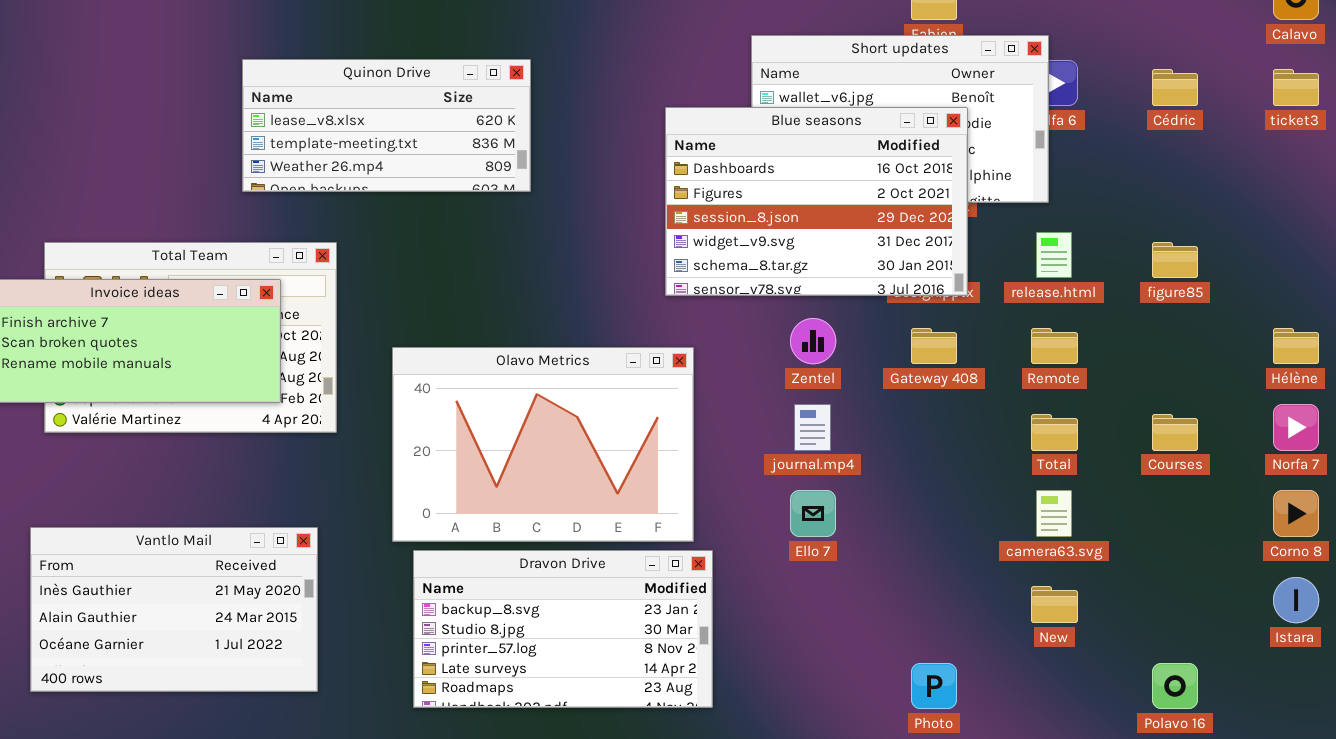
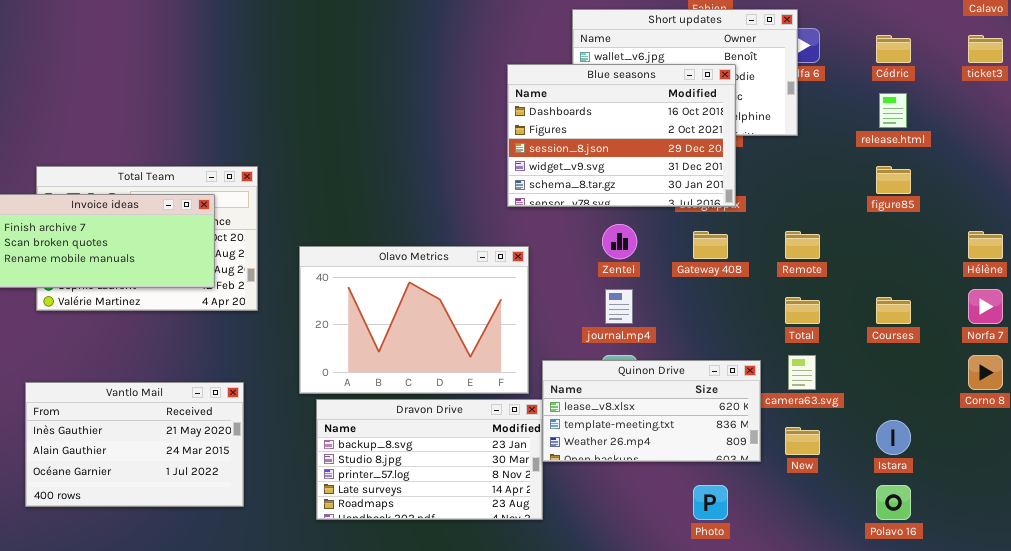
Quinon Drive: [242,59,531,192] -> [542,360,761,462], moved
release.html: [1036,232,1072,278] -> [879,93,907,128], moved
Istara: [1273,577,1319,623] -> [876,420,911,455], moved

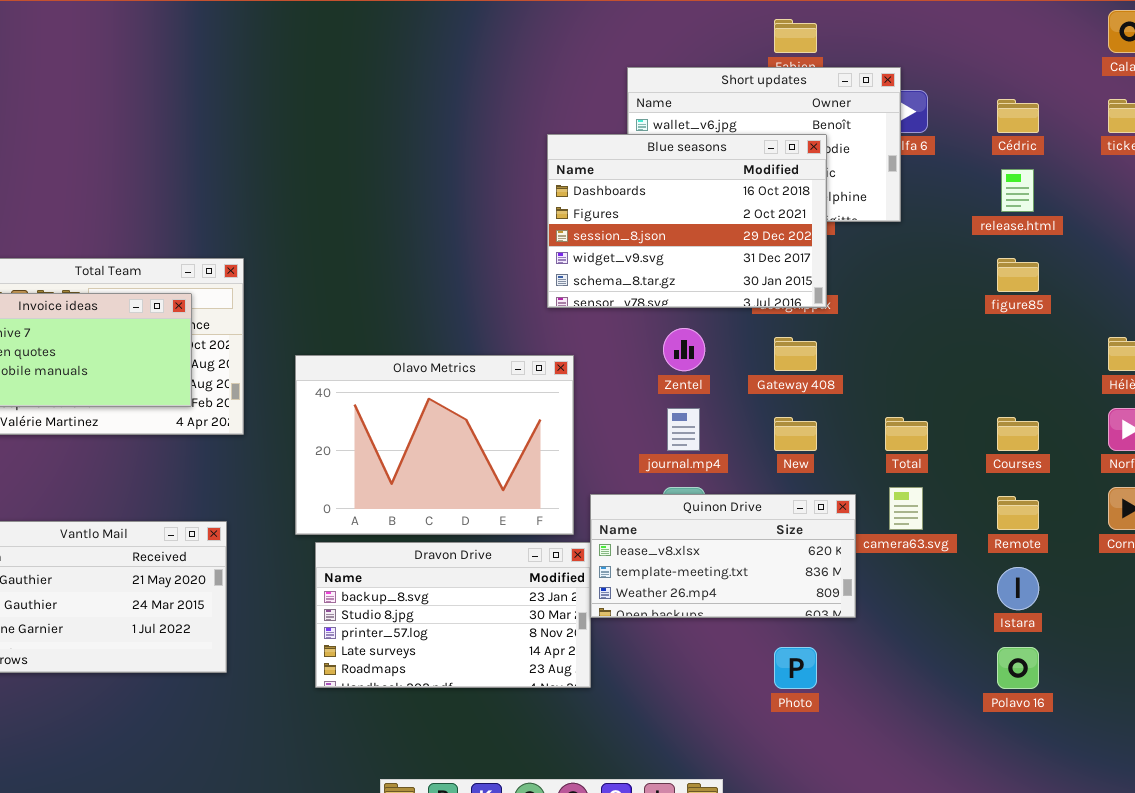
Remote: [785,231,820,259] -> [997,496,1039,530], moved
New: [785,427,820,455] -> [774,417,817,451], moved

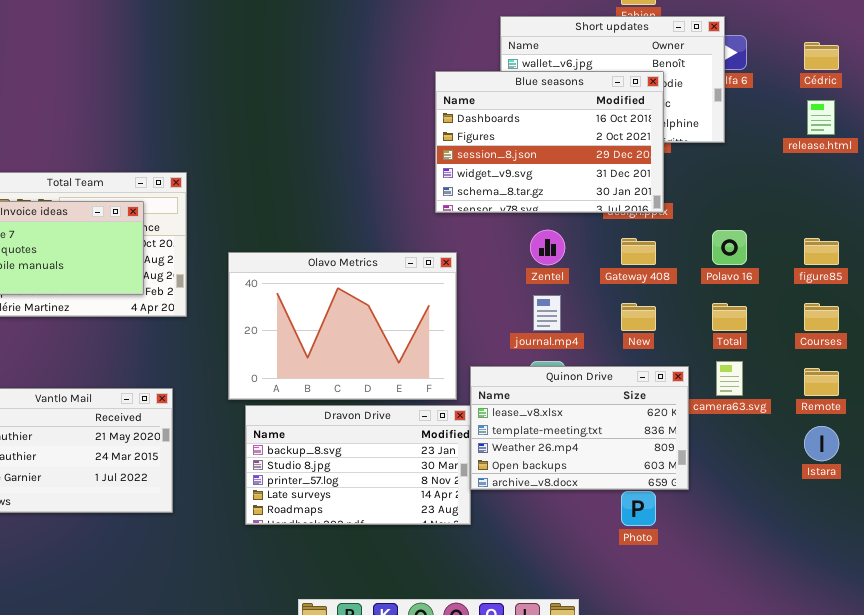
figure85: [997,258,1039,292] -> [804,238,839,265], moved
Quinon Drive: [590,494,856,618] -> [470,366,689,490], resized
Polavo 16: [997,647,1039,689] -> [712,230,747,265], moved

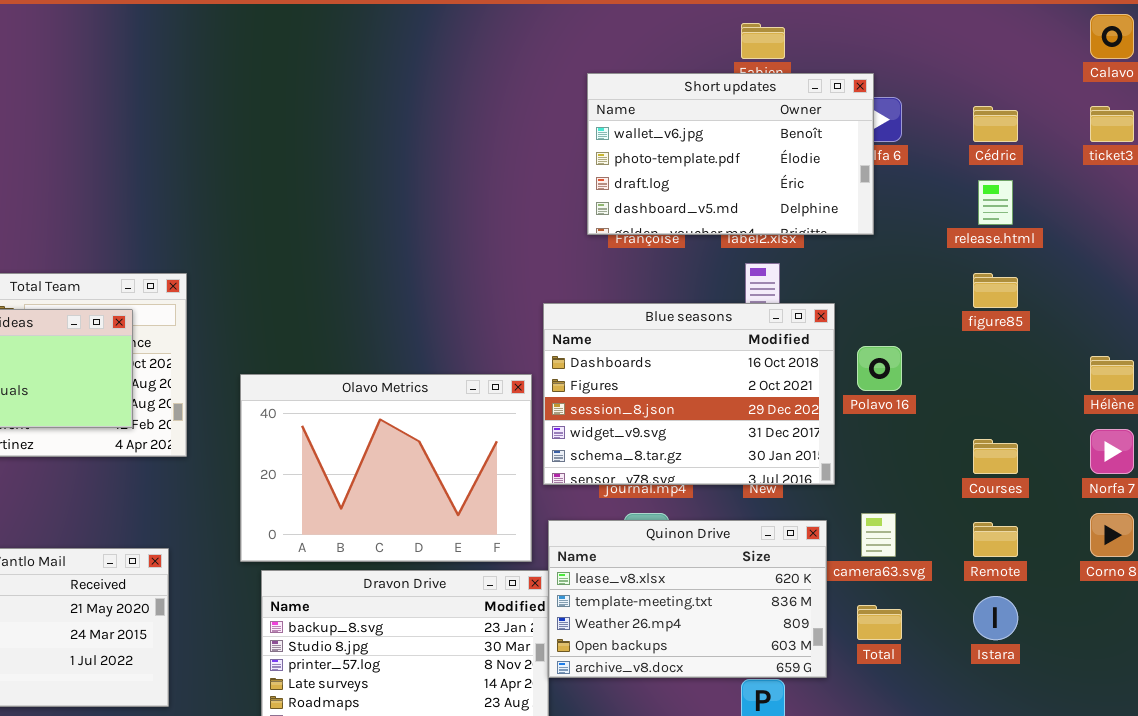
Blue seasons: [435,71,664,213] -> [543,303,835,485], moved
figure85: [804,238,839,265] -> [973,273,1018,308], moved
Total: [712,303,747,331] -> [857,605,902,640], moved

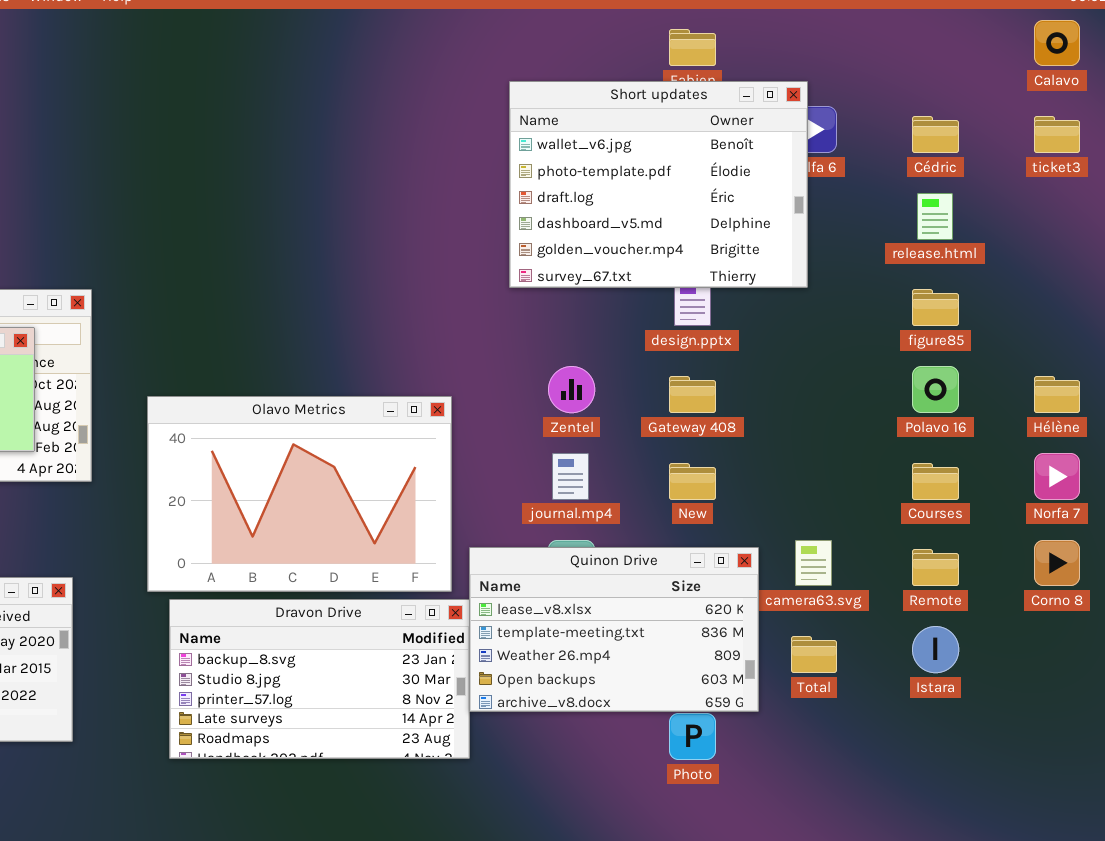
Short updates: [587,73,874,235] -> [509,81,808,288], resized
Blue seasons: [543,303,835,485] -> none, closed
Polavo 16: [857,346,902,391] -> [912,366,959,413], moved

